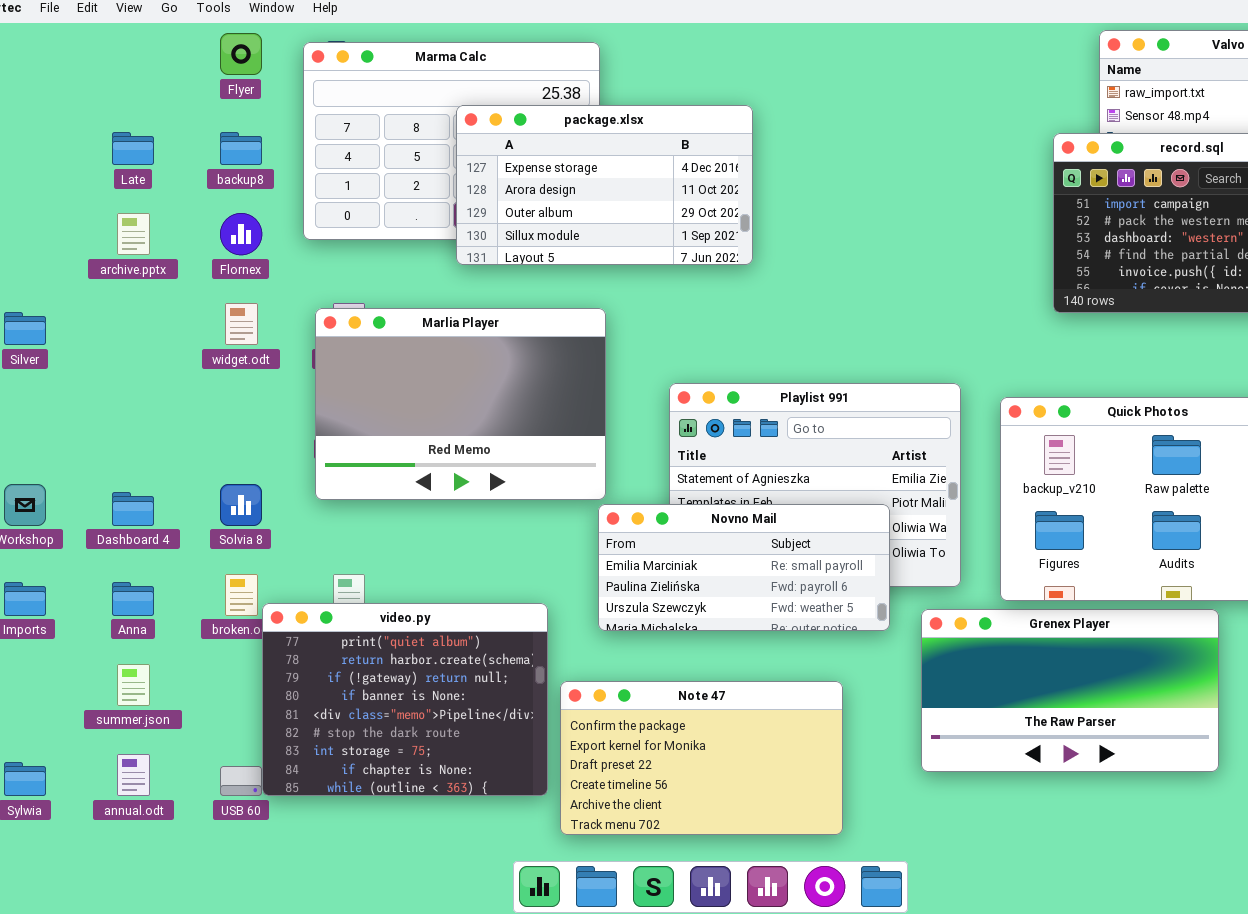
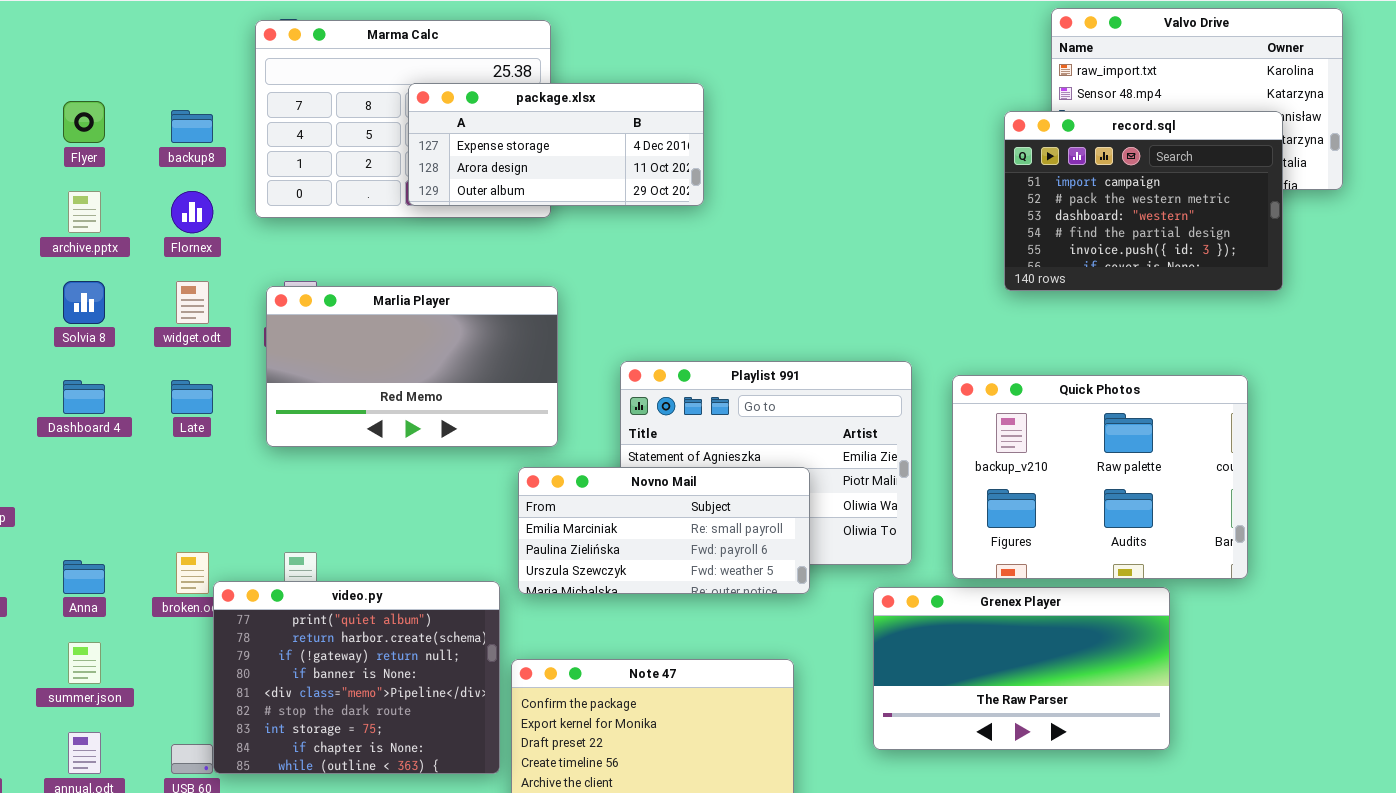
Flyer: [220,33,262,75] -> [63,101,105,143], moved
package.xlsx: [456,105,753,265] -> [408,83,704,206], resized
Late: [112,132,154,165] -> [171,380,213,414], moved
Marlia Player: [315,308,606,500] -> [266,286,558,447], resized
Solvia 8: [220,484,262,526] -> [63,281,105,324], moved
Dashboard 4: [112,492,154,526] -> [63,380,105,414], moved
Novno Mail: [598,504,890,631] -> [518,467,810,594], moved

